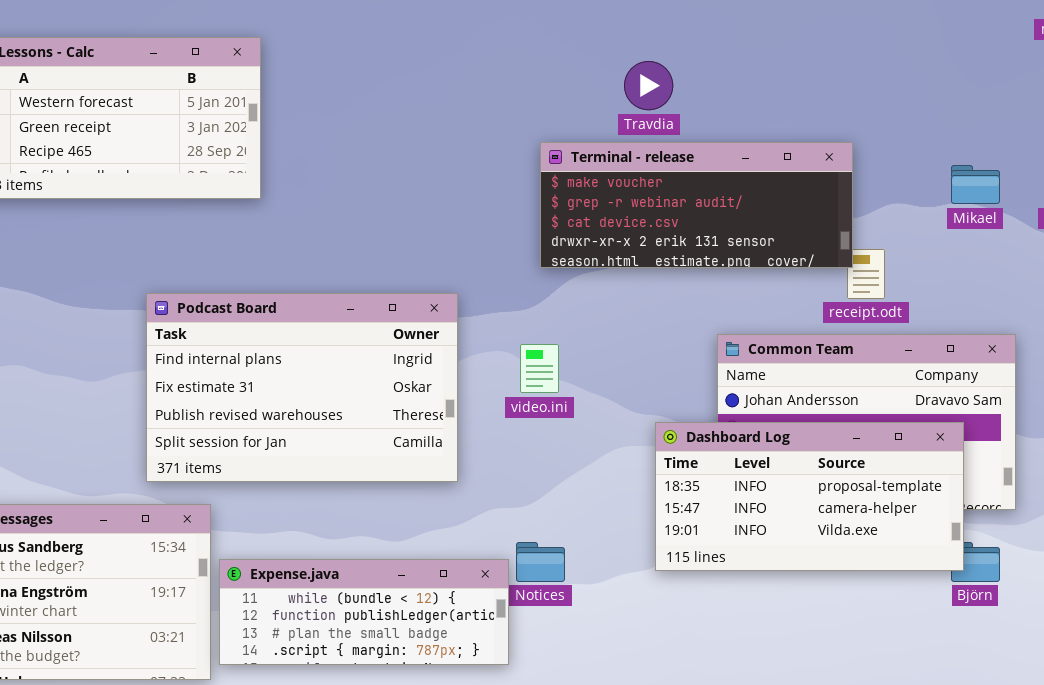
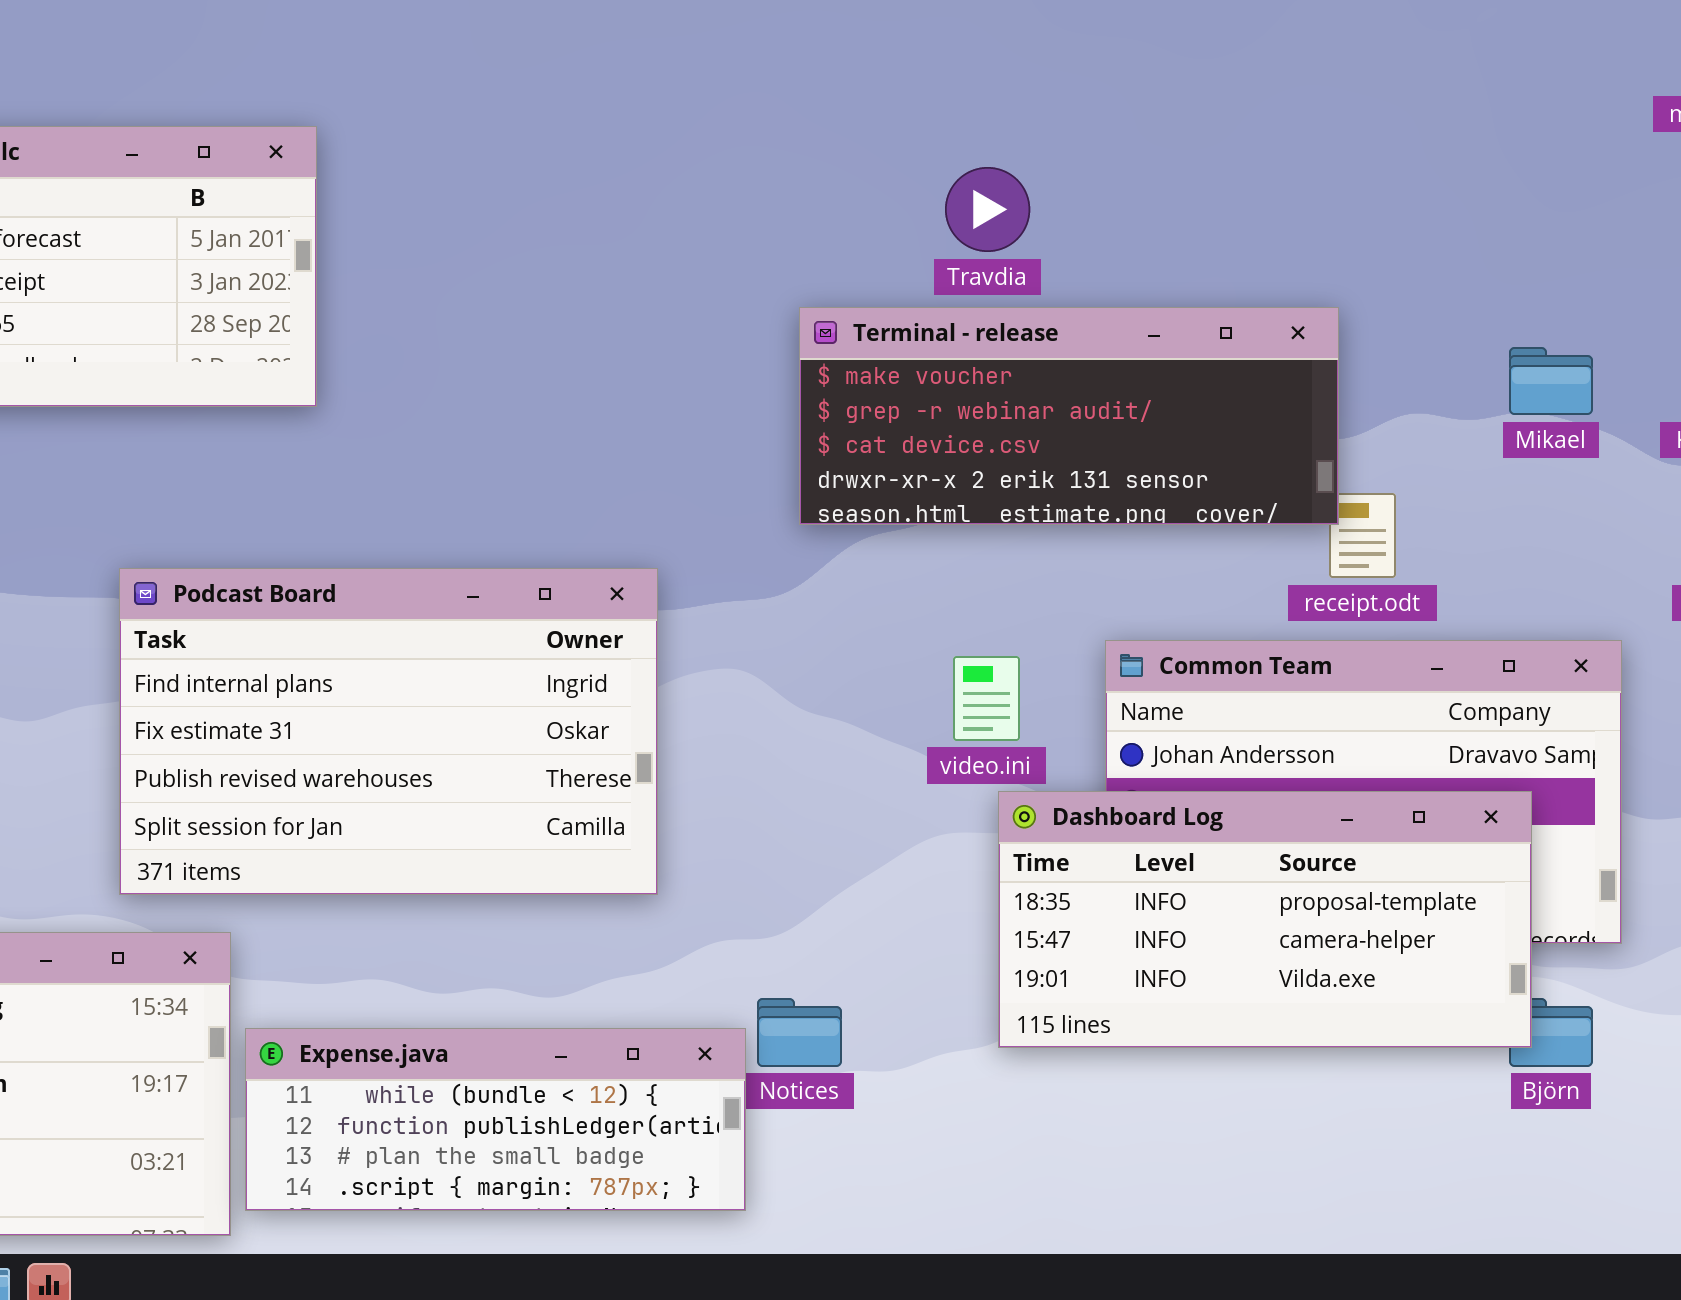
video.ini: [520,344,559,393] -> [953,656,1020,741], moved

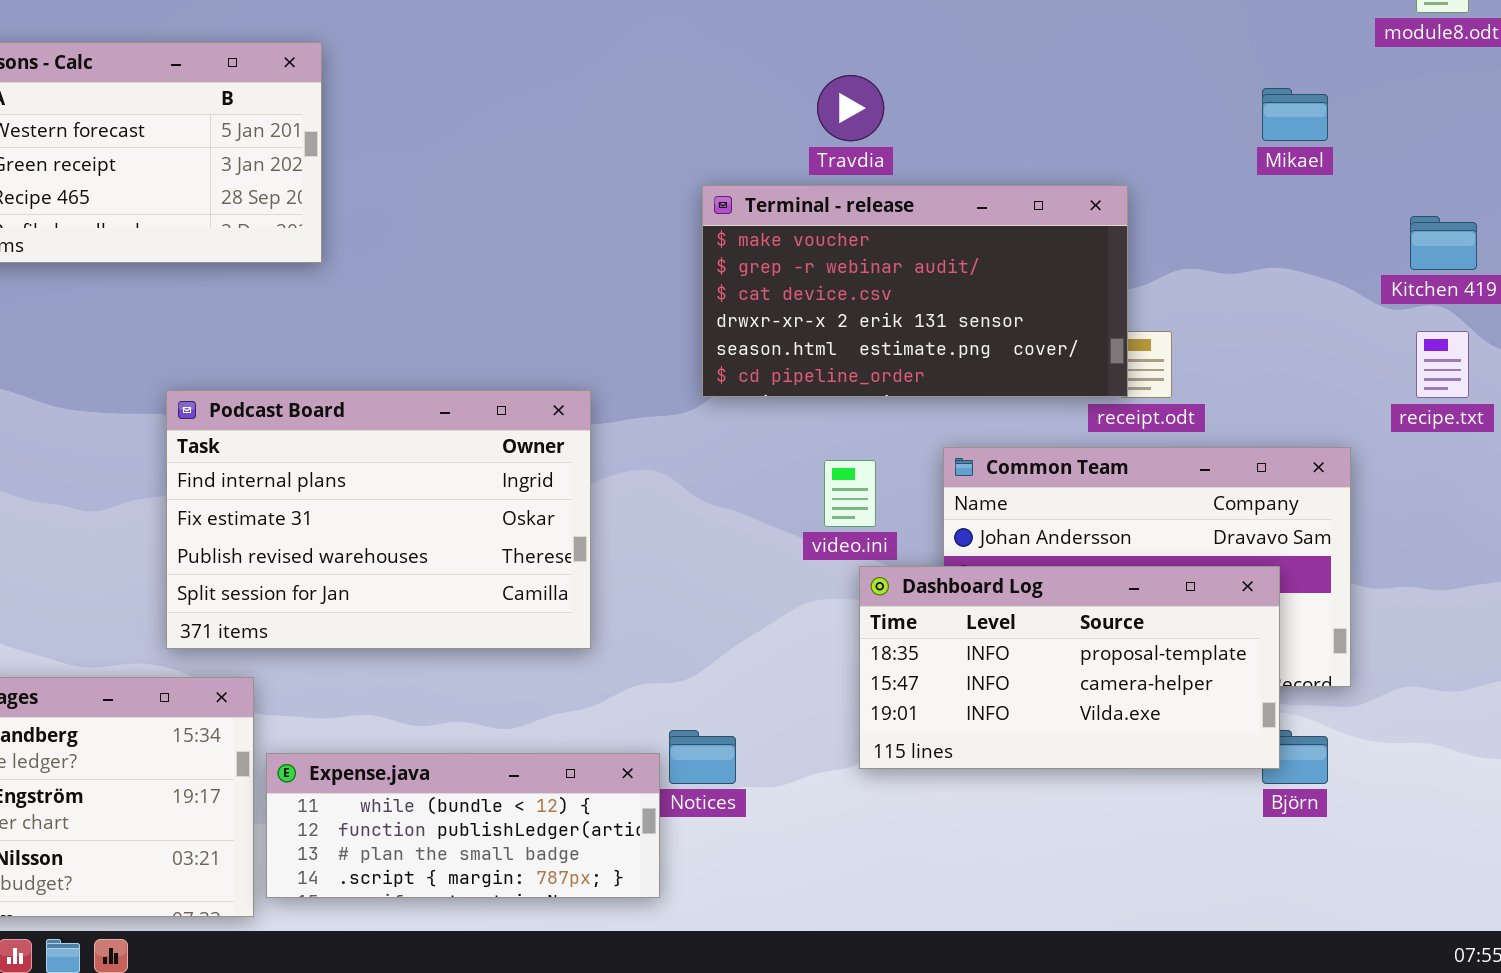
Terminal - release: [799,307,1339,525] -> [702,185,1128,397], resized
Mikael: [1509,347,1593,415] -> [1262,88,1328,141], moved

